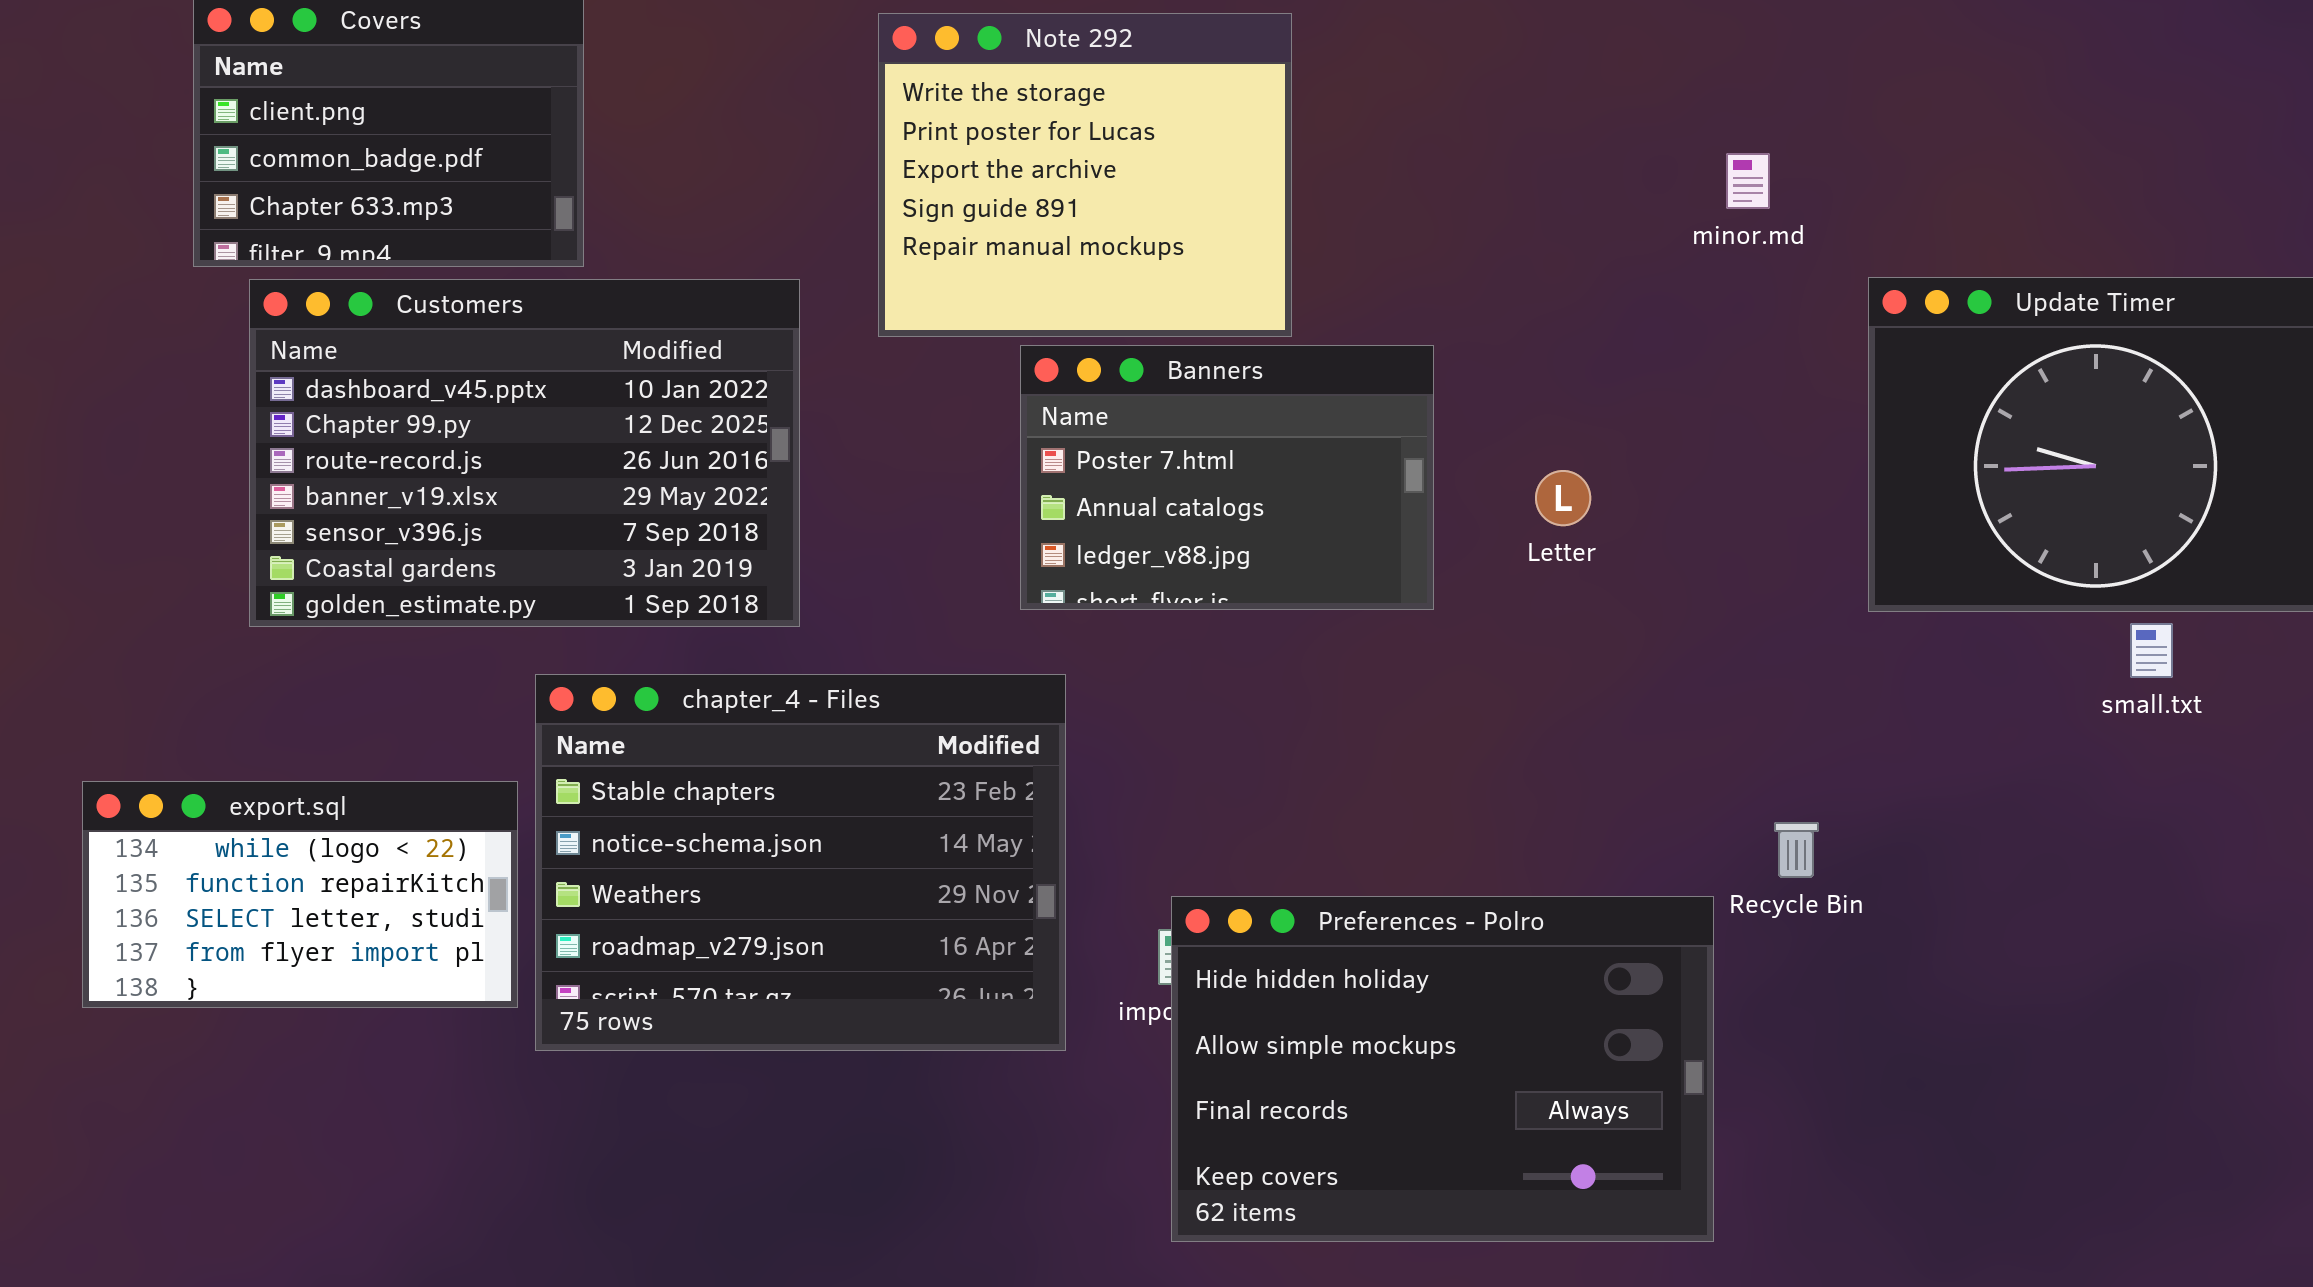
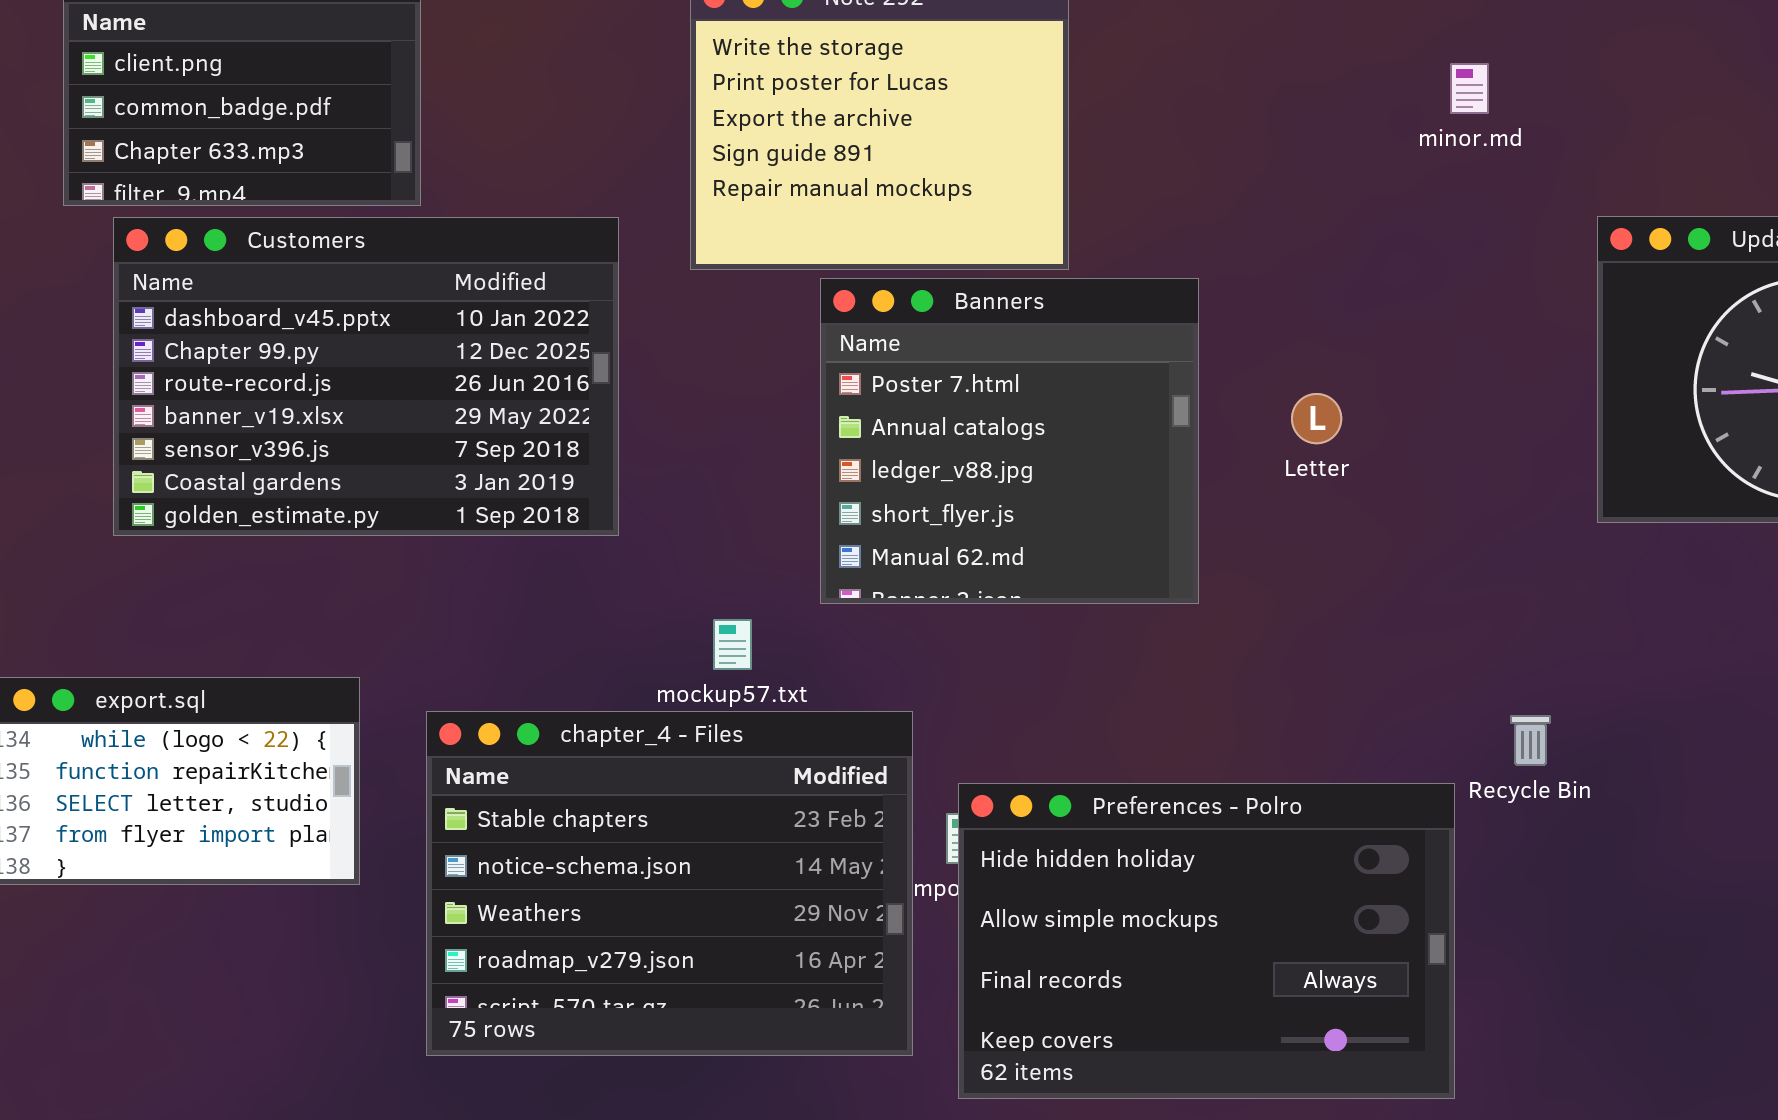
minor.md: [1726,153,1770,209] -> [1450,63,1489,114], moved
Banners: [1020,345,1434,610] -> [820,278,1199,604], resized
chapter_4 - Files: [535,674,1066,1051] -> [426,711,913,1056], moved

